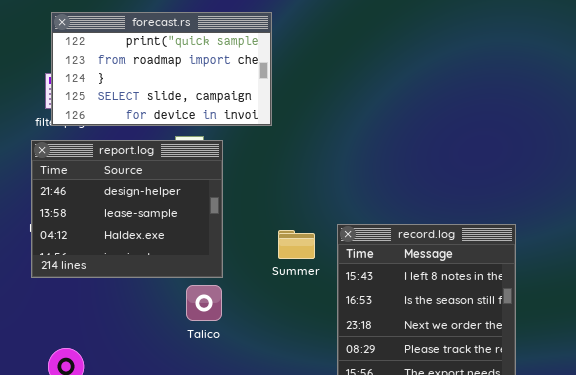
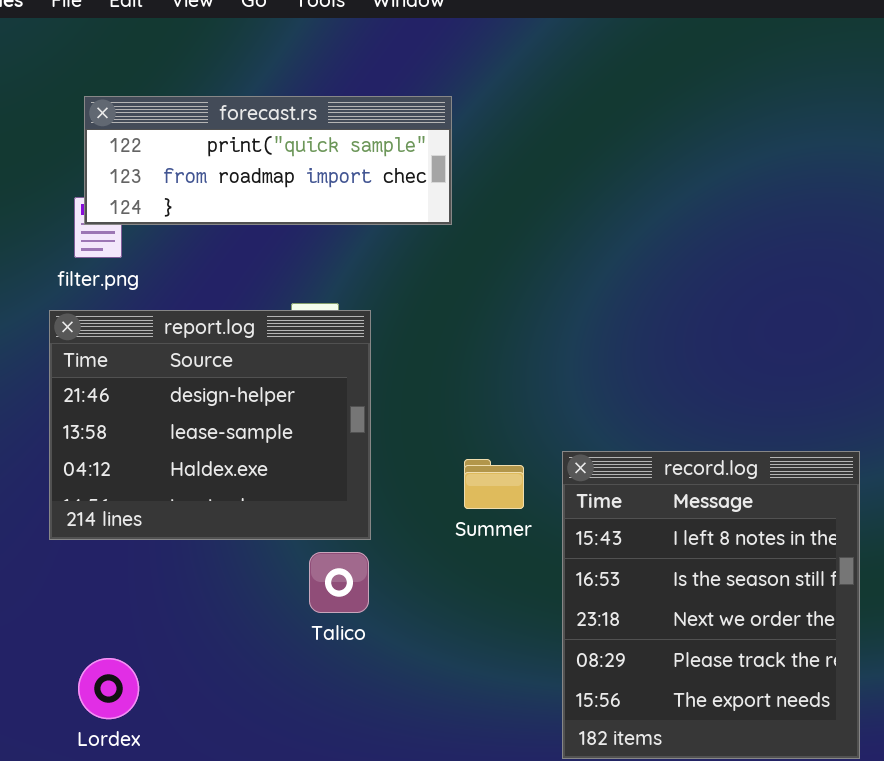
forecast.rs: [51,12,272,126] -> [84,96,452,225], resized

